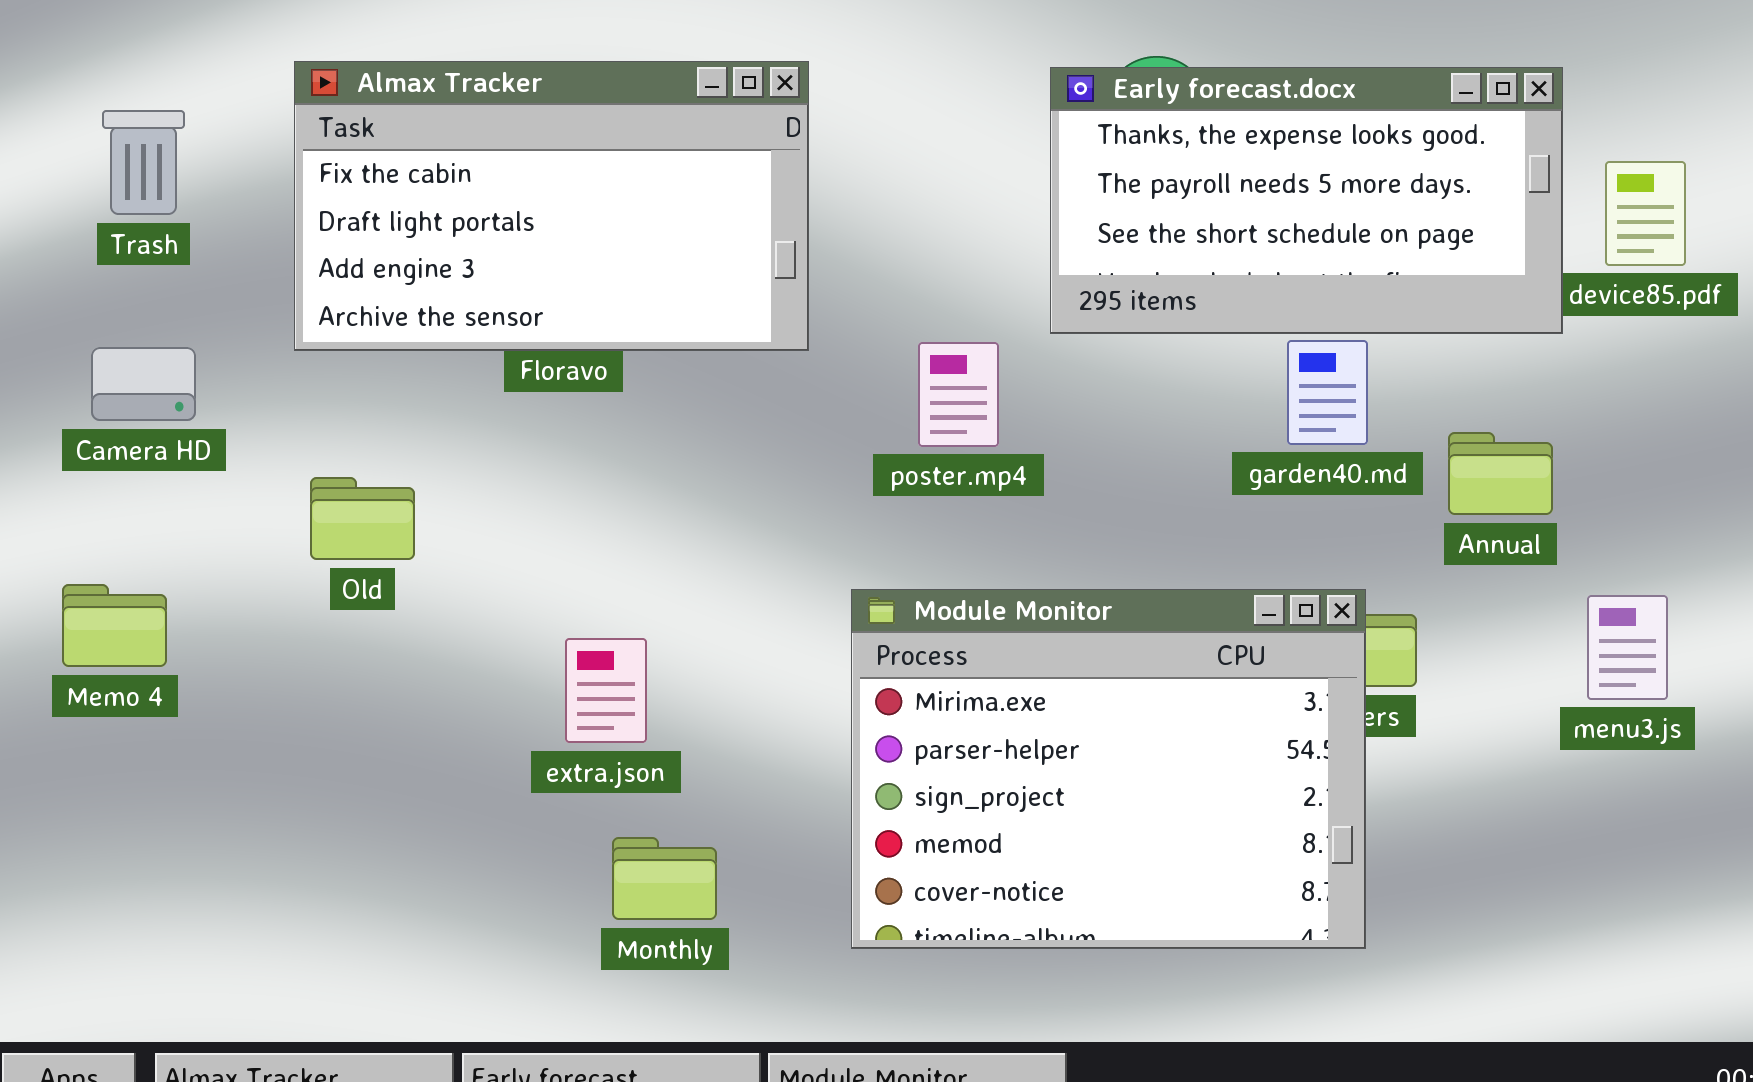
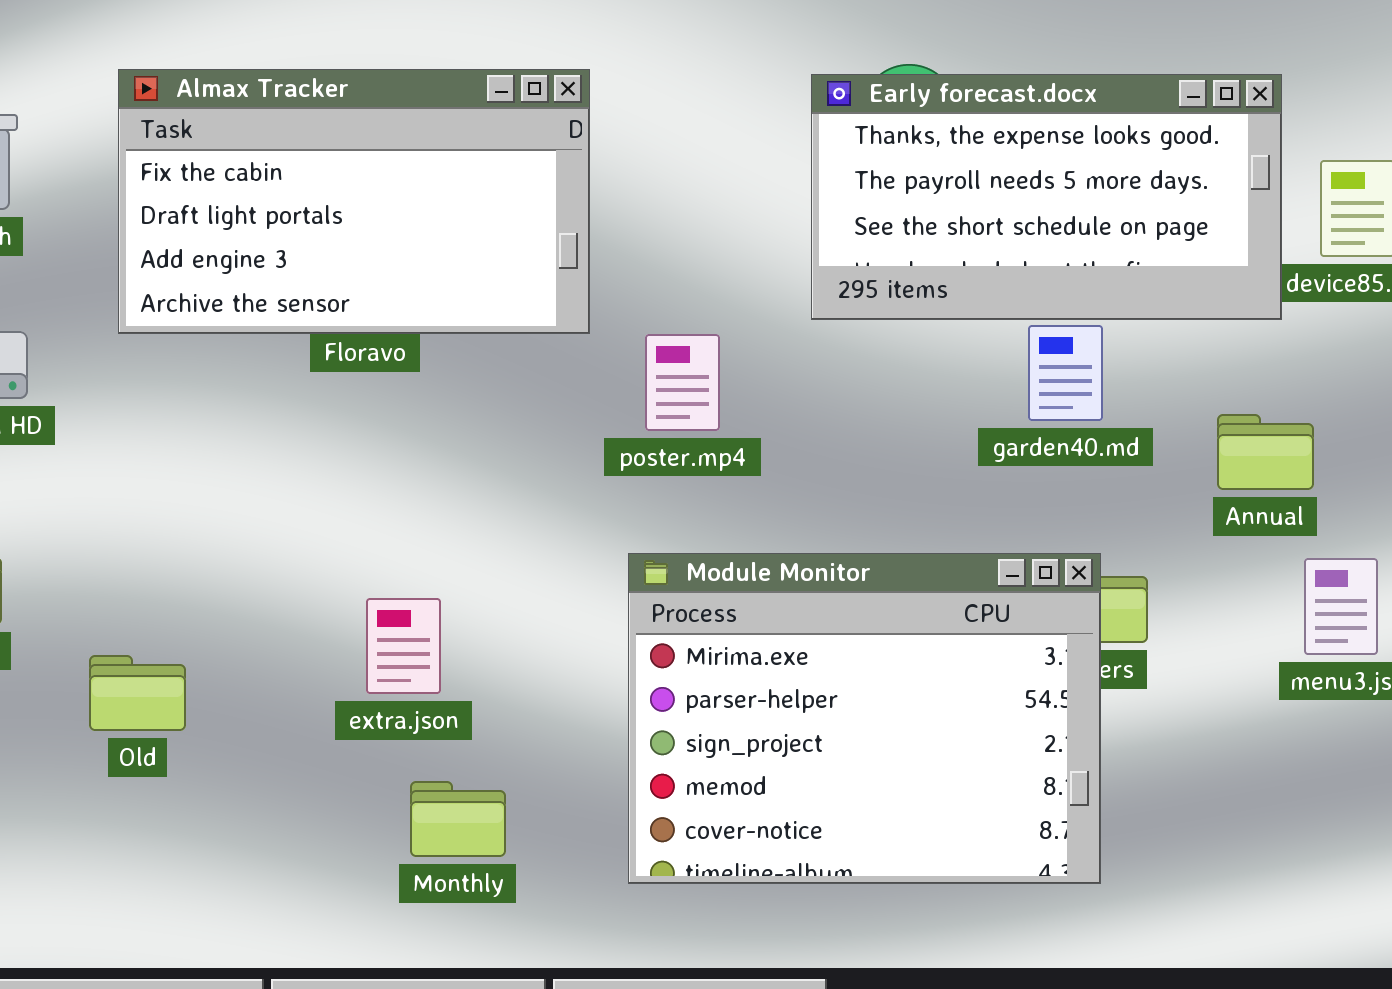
poster.mp4: [918,342,999,447] -> [645,334,720,431], moved
Annual: [1448,432,1553,515] -> [1217,414,1314,490], moved
Old: [310,477,415,560] -> [89,655,186,731], moved

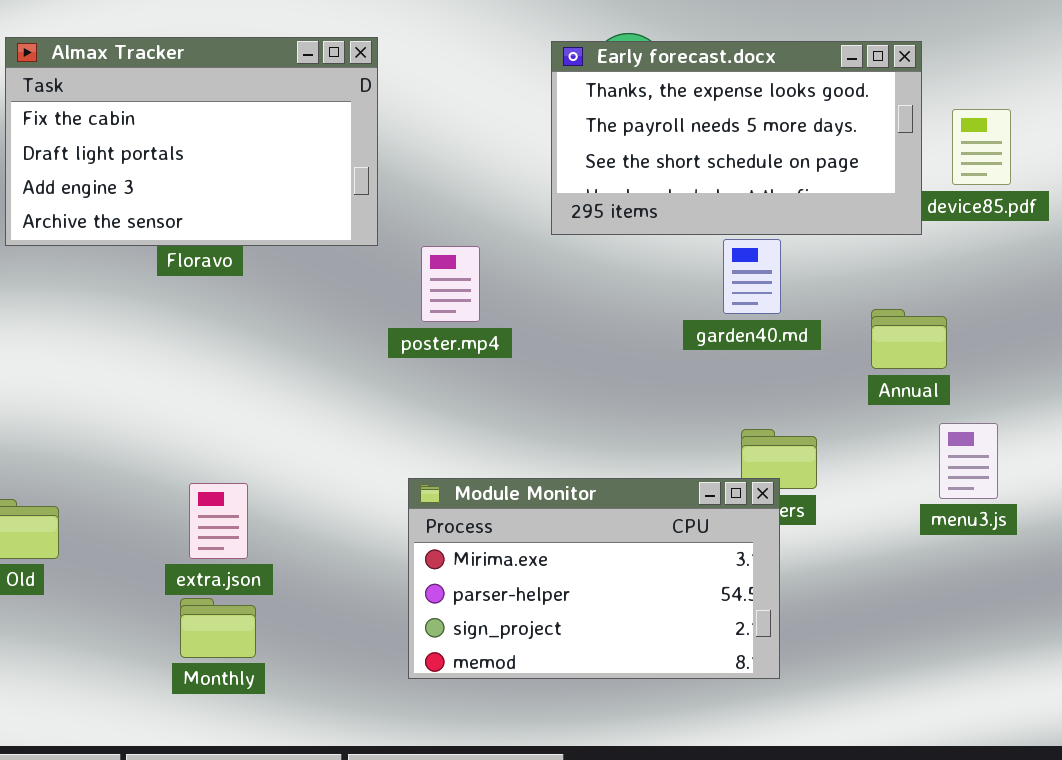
Module Monitor: [628,553,1101,884] -> [408,478,780,679], resized
extra.json: [366,598,441,694] -> [189,483,248,559], moved
Monthly: [410,781,506,857] -> [180,598,256,658], moved

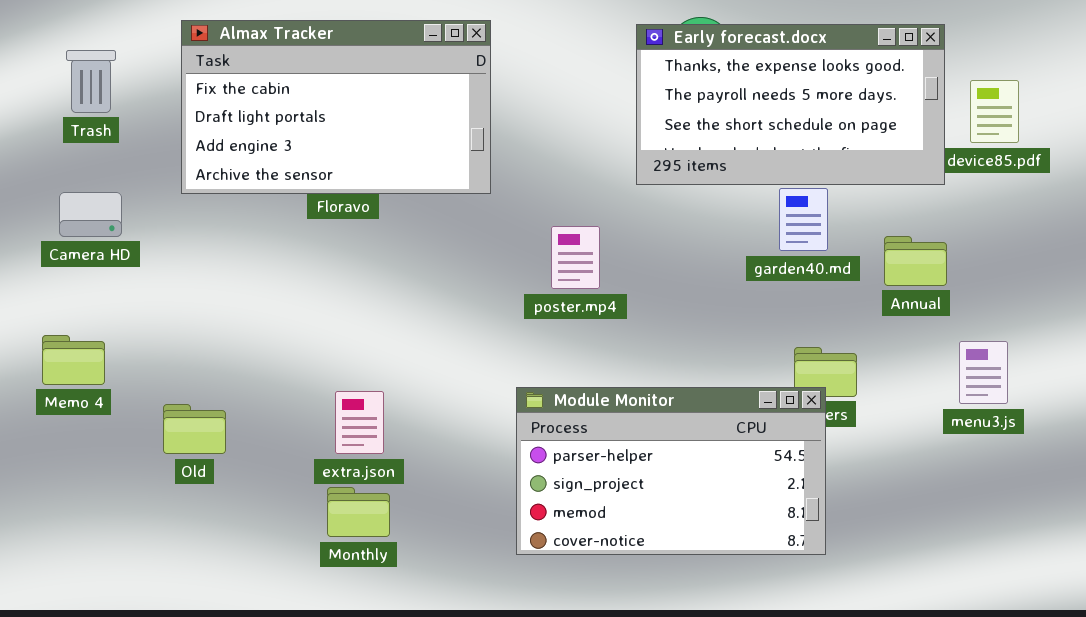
poster.mp4: [421,246,480,322] -> [551,226,600,289], moved
Annual: [871,309,947,369] -> [884,236,947,286], moved
Module Monitor: [408,478,780,679] -> [516,387,826,555], scrolled down 1 row

